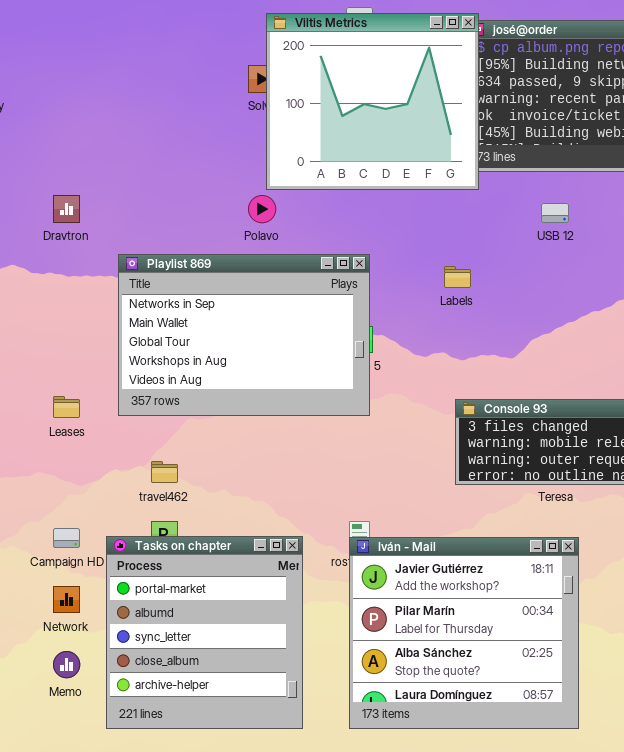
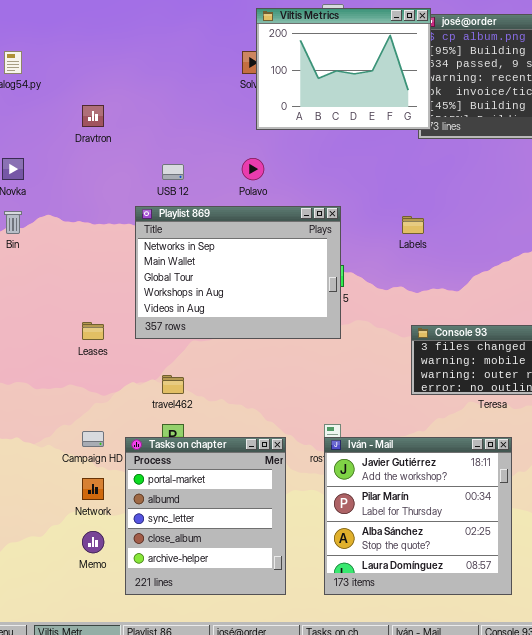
Viltis Metrics: [266,13,479,190] -> [256,8,431,130], resized
Dravtron: [53,195,80,223] -> [82,105,104,127], moved
USB 12: [541,203,569,223] -> [162,164,184,180], moved

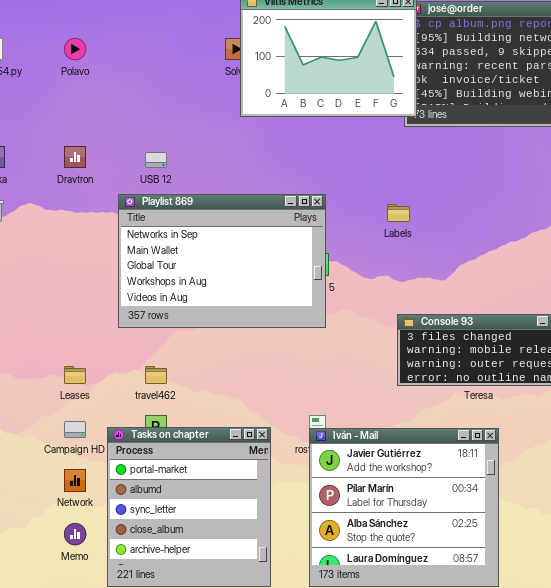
Dravtron: [82,105,104,127] -> [64,146,86,168], moved
Polavo: [242,158,264,180] -> [64,38,86,60], moved
Leases: [82,322,104,340] -> [64,366,86,384], moved

